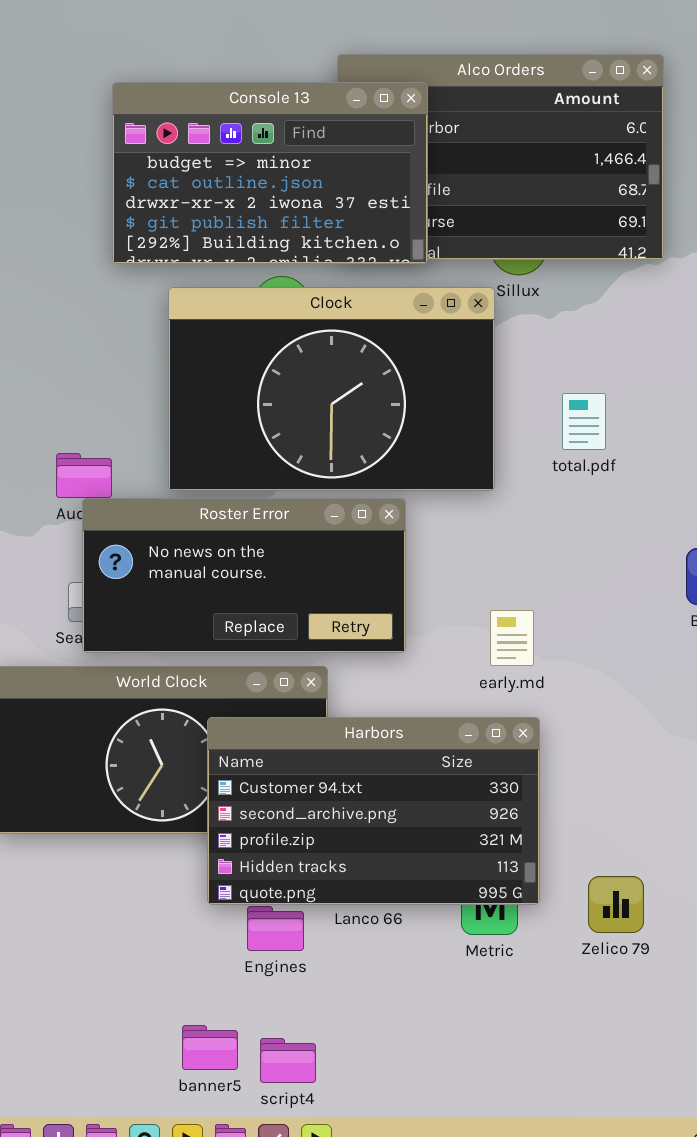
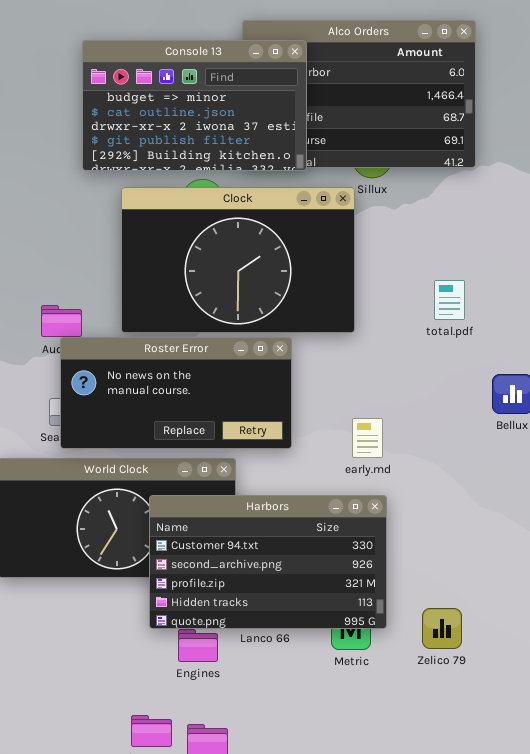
total.pdf: [562,393,606,450] -> [434,280,465,320], moved

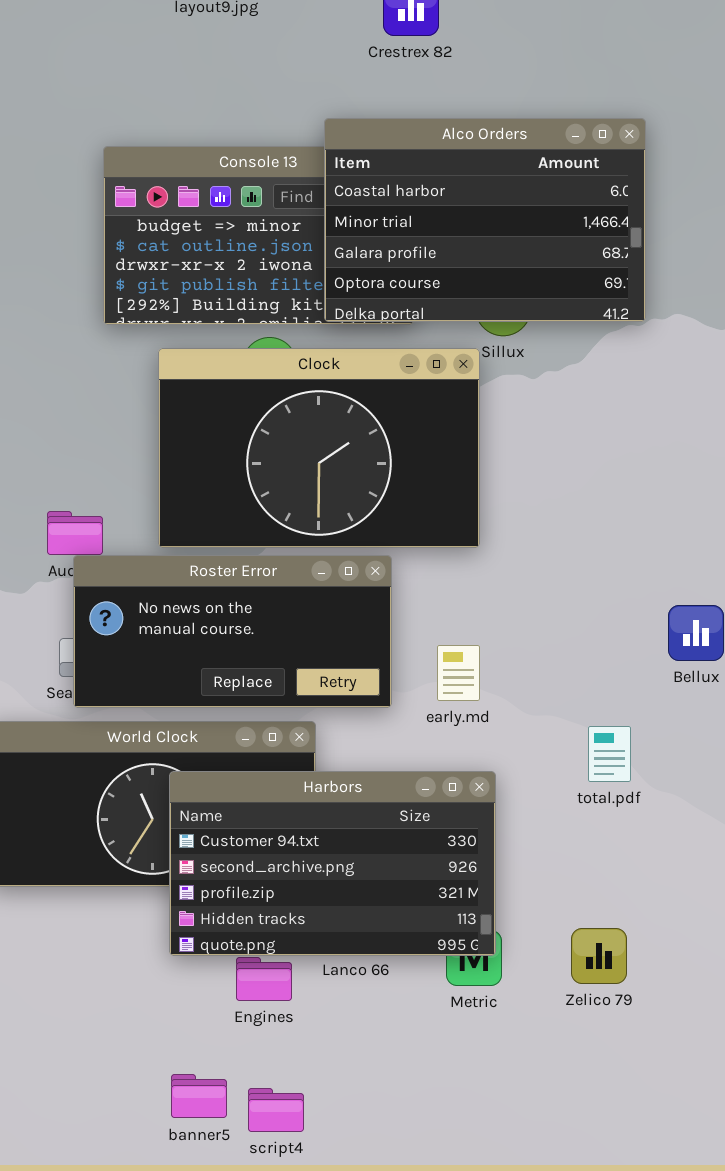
Alco Orders: [242,20,476,168] -> [324,118,646,322], raised
total.pdf: [434,280,465,320] -> [588,726,631,782], moved
early.md: [352,418,383,458] -> [437,645,480,701], moved
Harbors: [149,495,387,629] -> [169,771,496,956], moved

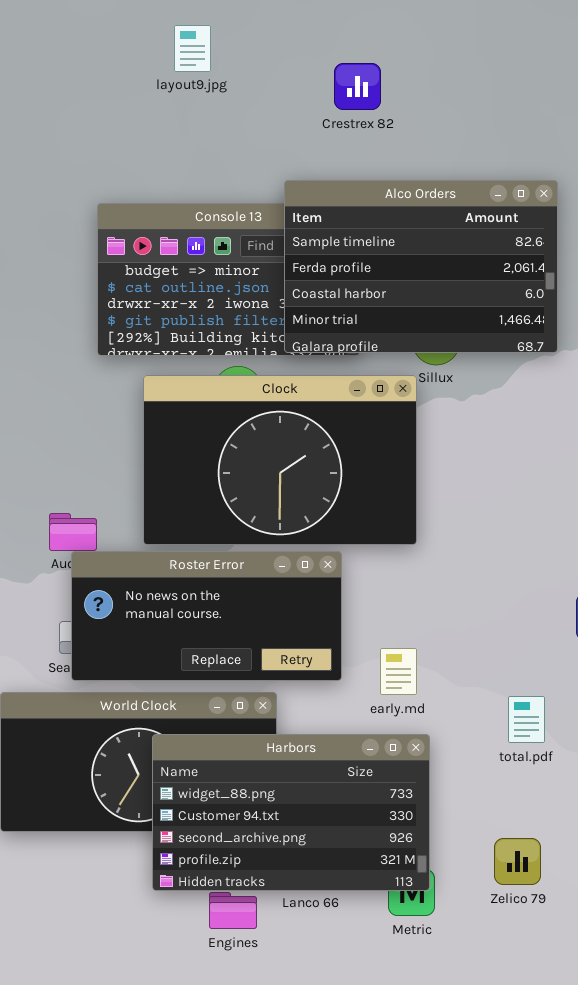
Alco Orders: [324,118,646,322] -> [284,180,558,353], scrolled up 2 rows
early.md: [437,645,480,701] -> [380,648,417,695], moved
Harbors: [169,771,496,956] -> [152,734,430,891], scrolled up 1 row
Zelico 79: [571,928,627,984] -> [494,838,541,885], moved

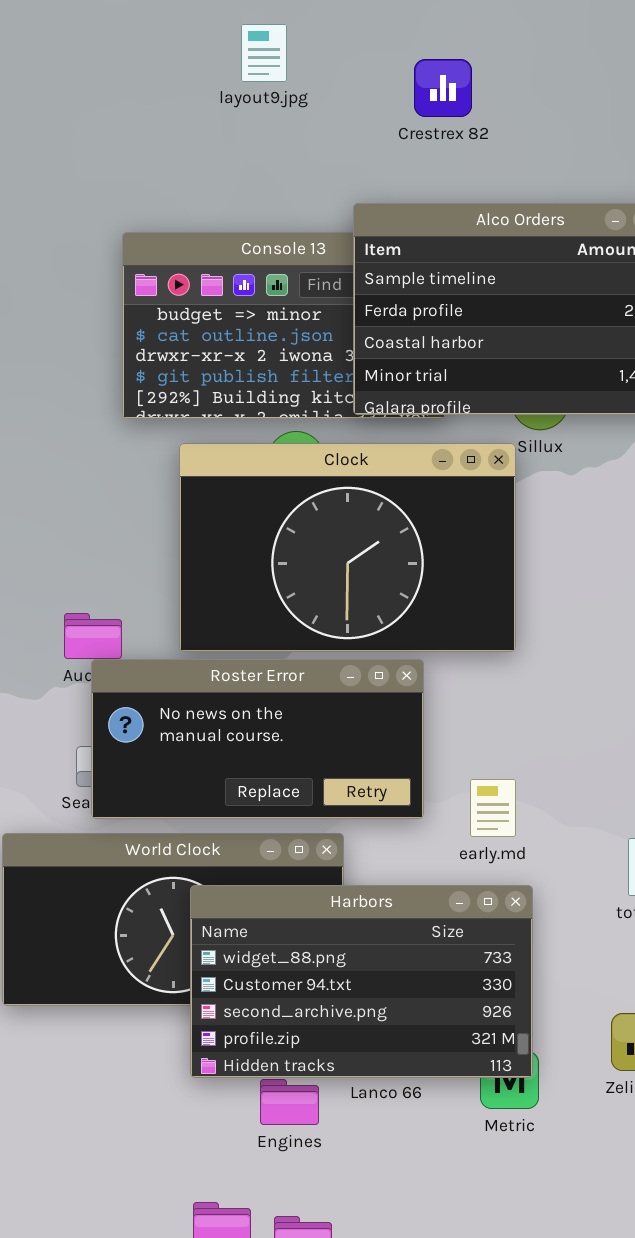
layout9.jpg: [174,25,211,72] -> [241,24,287,82], moved

